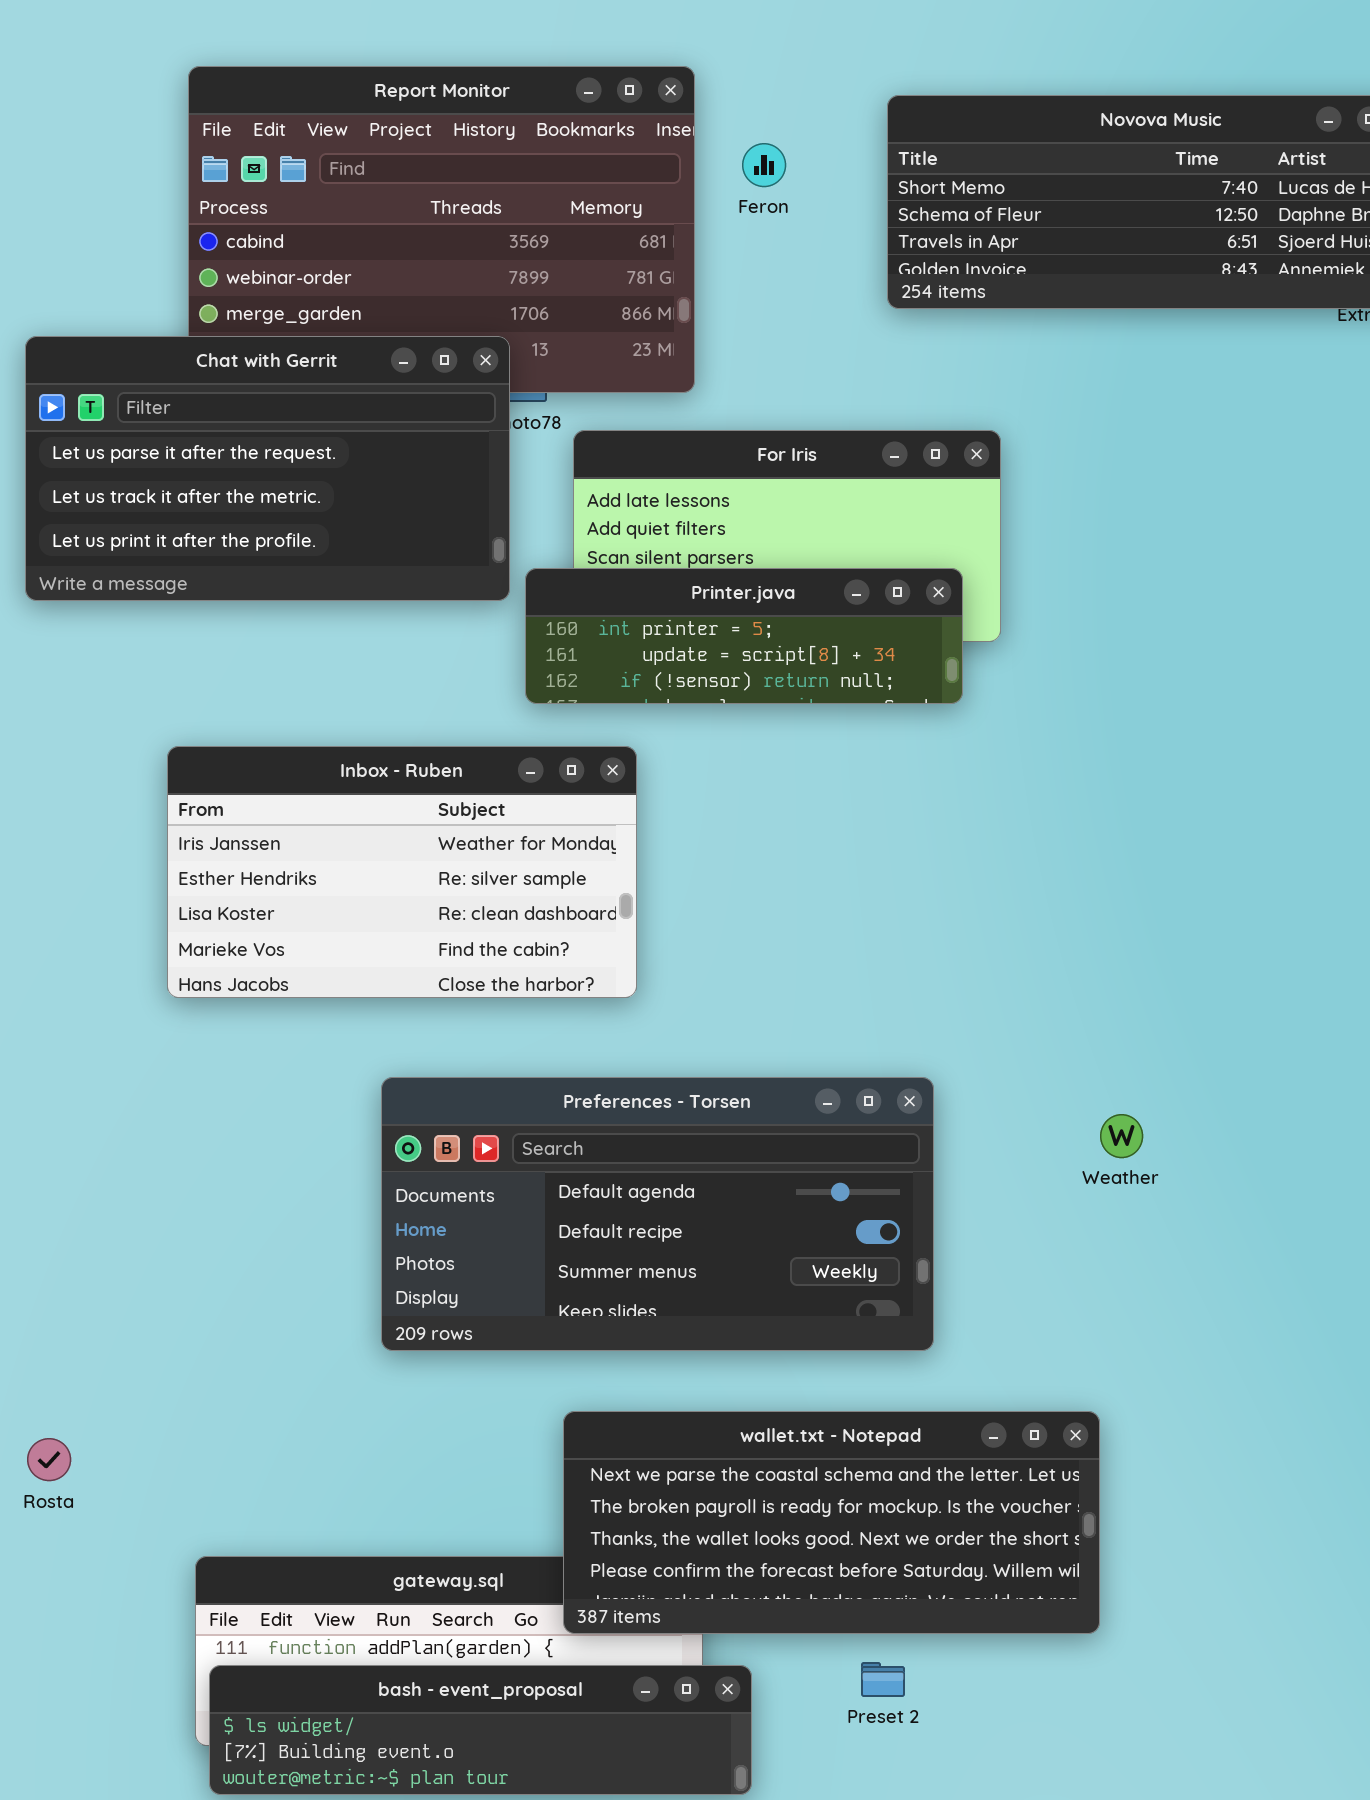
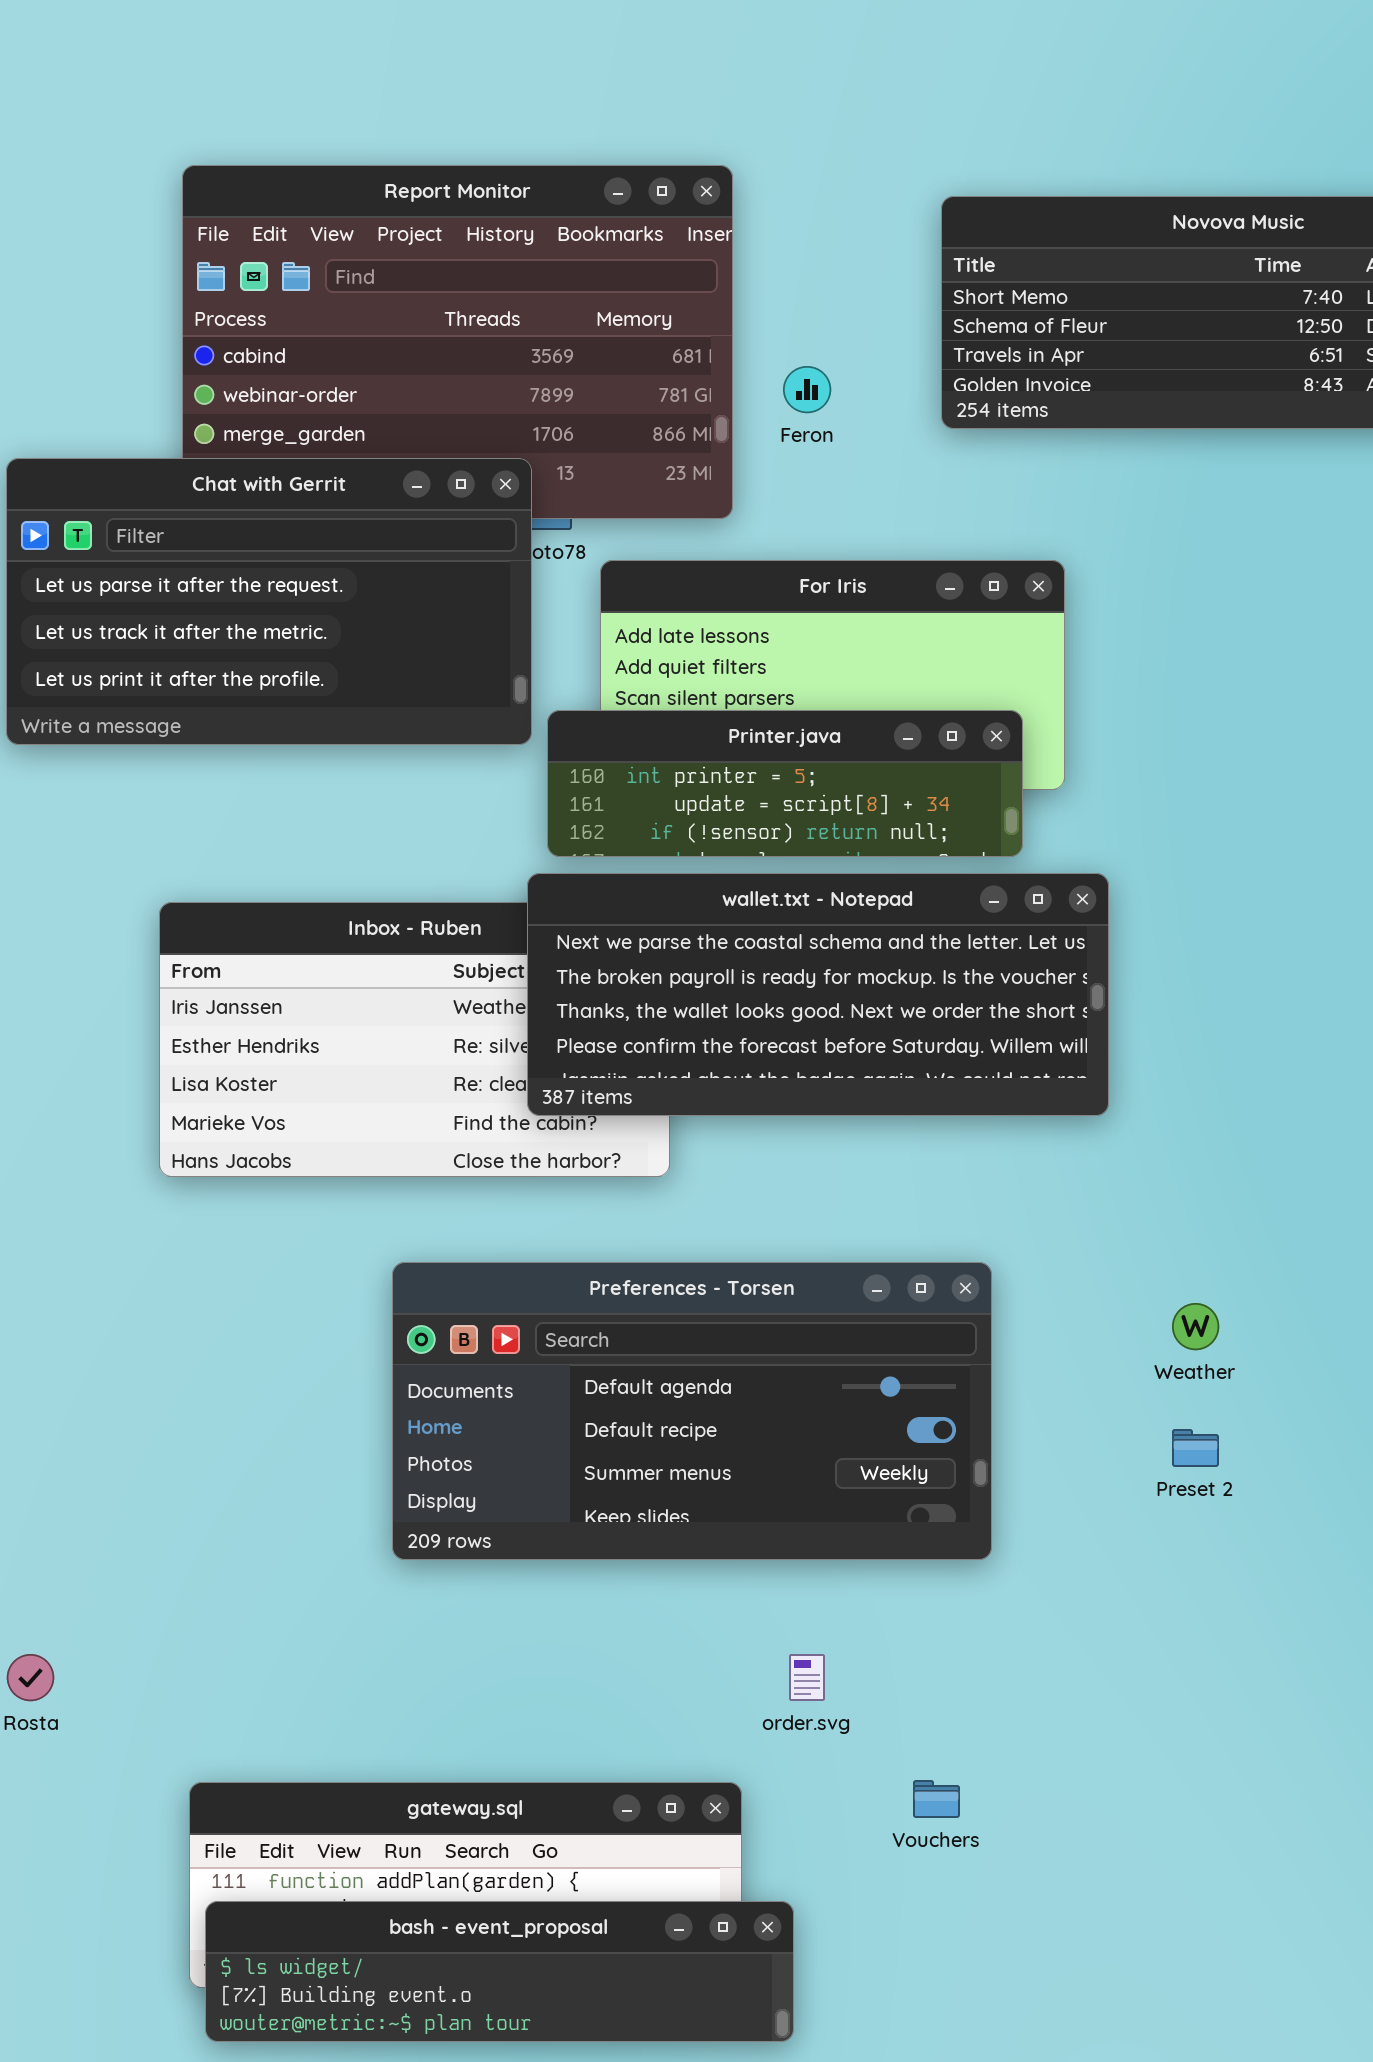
Feron: [742,143,786,187] -> [783,366,831,413], moved
wallet.txt - Notepad: [563,1411,1100,1634] -> [527,873,1109,1116], moved
Preset 2: [861,1662,905,1697] -> [1172,1429,1219,1467], moved

